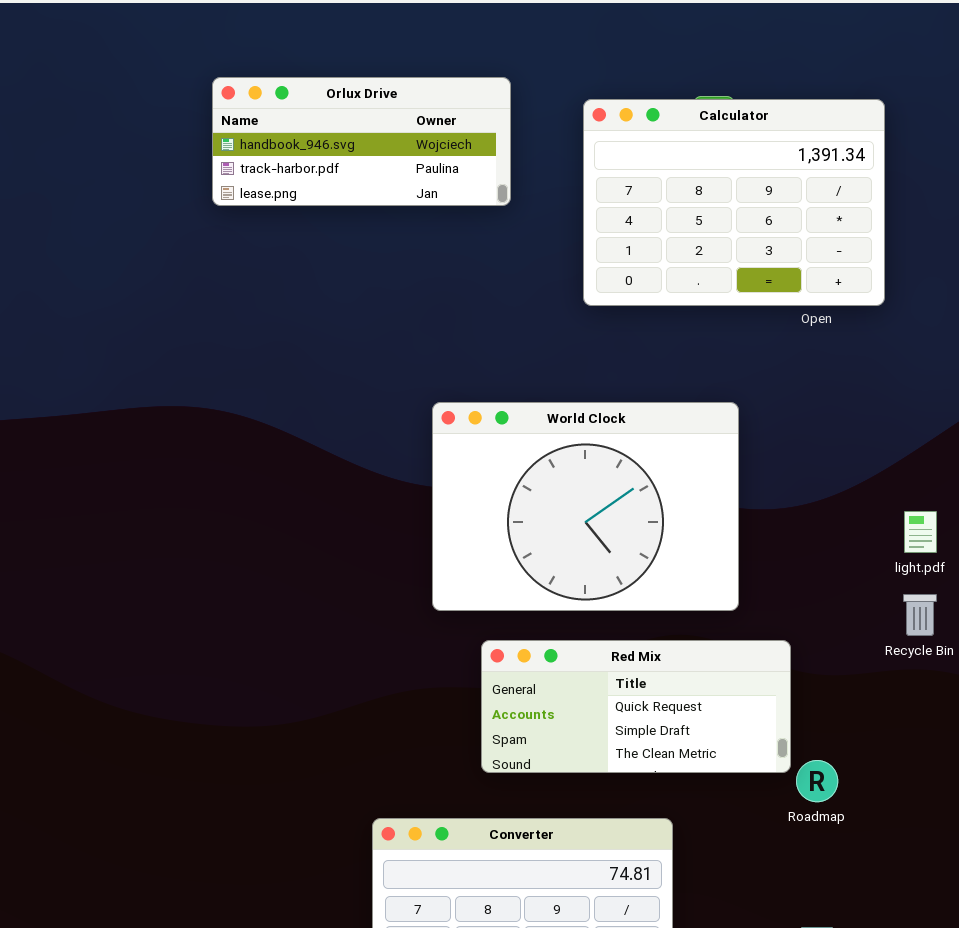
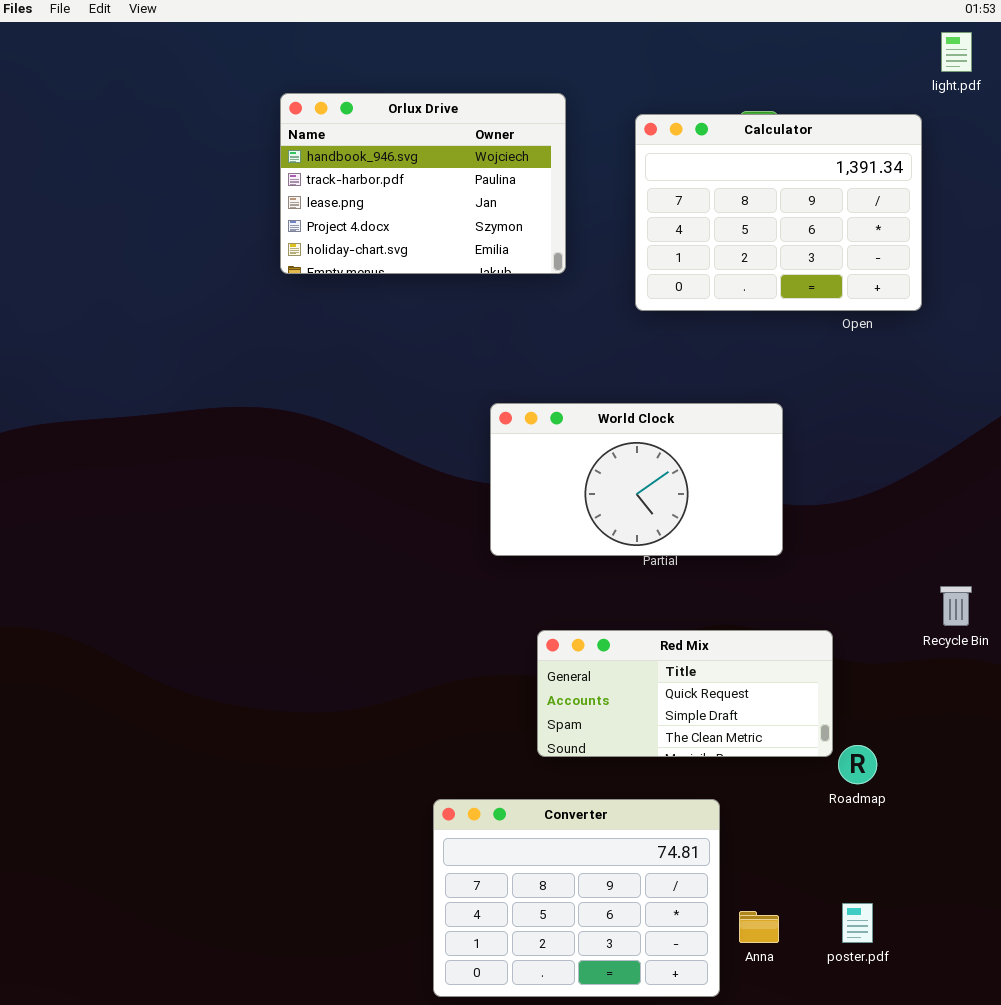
Orlux Drive: [212,77,511,206] -> [280,93,566,274], resized
World Clock: [432,402,739,611] -> [490,403,783,556], resized
light.pdf: [904,511,937,553] -> [941,32,972,72], moved

